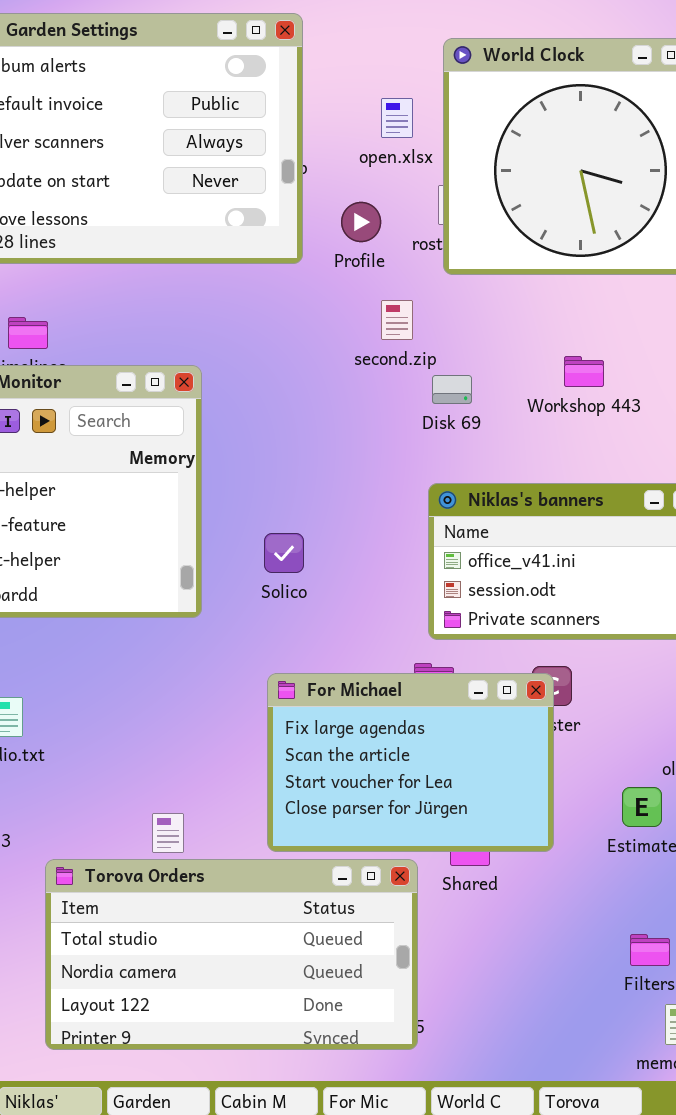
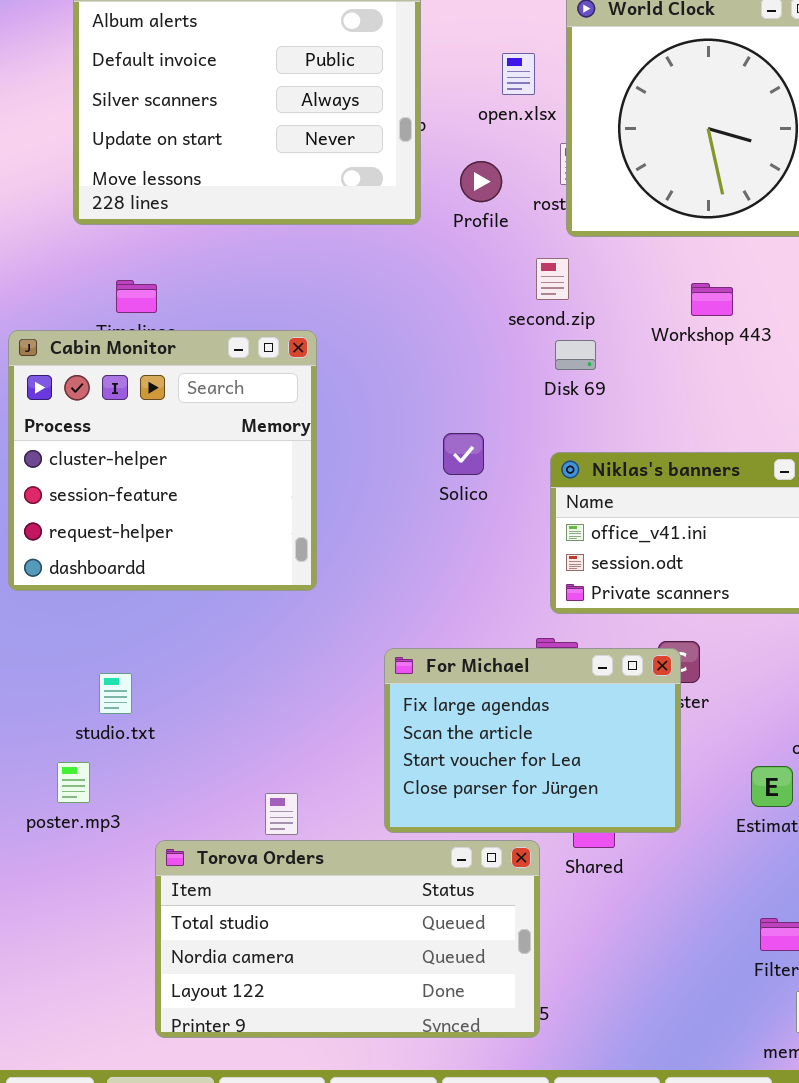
second.zip: [381,300,413,340] -> [536,258,569,300], moved
Workshop 443: [564,356,604,387] -> [691,283,733,316], moved
Solico: [264,533,304,573] -> [443,433,484,475], moved

